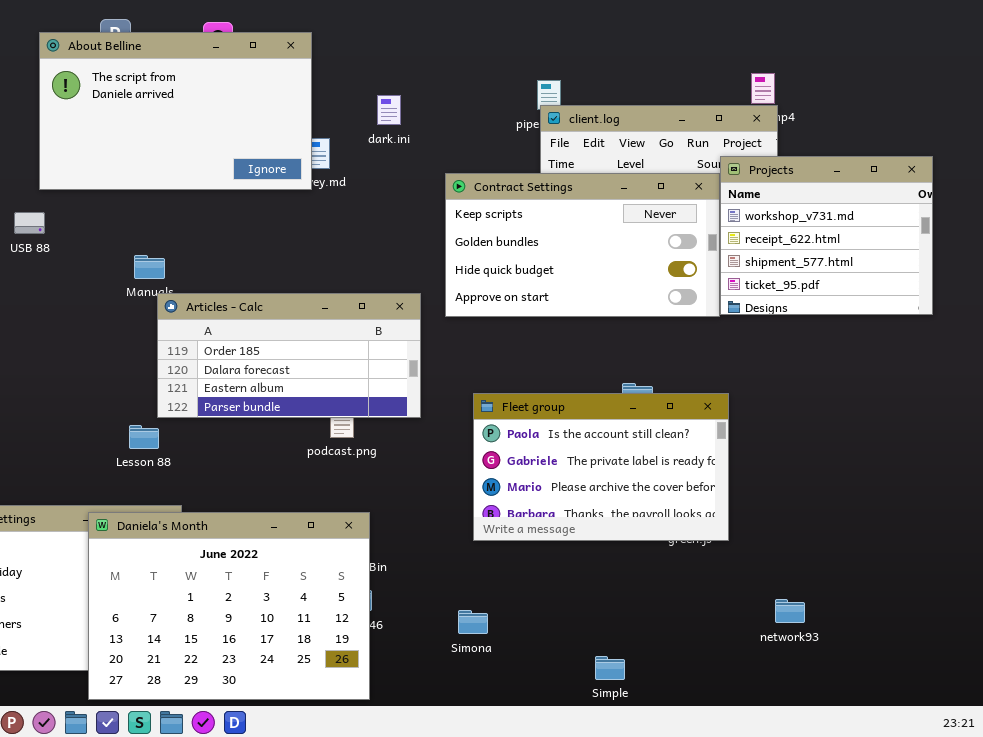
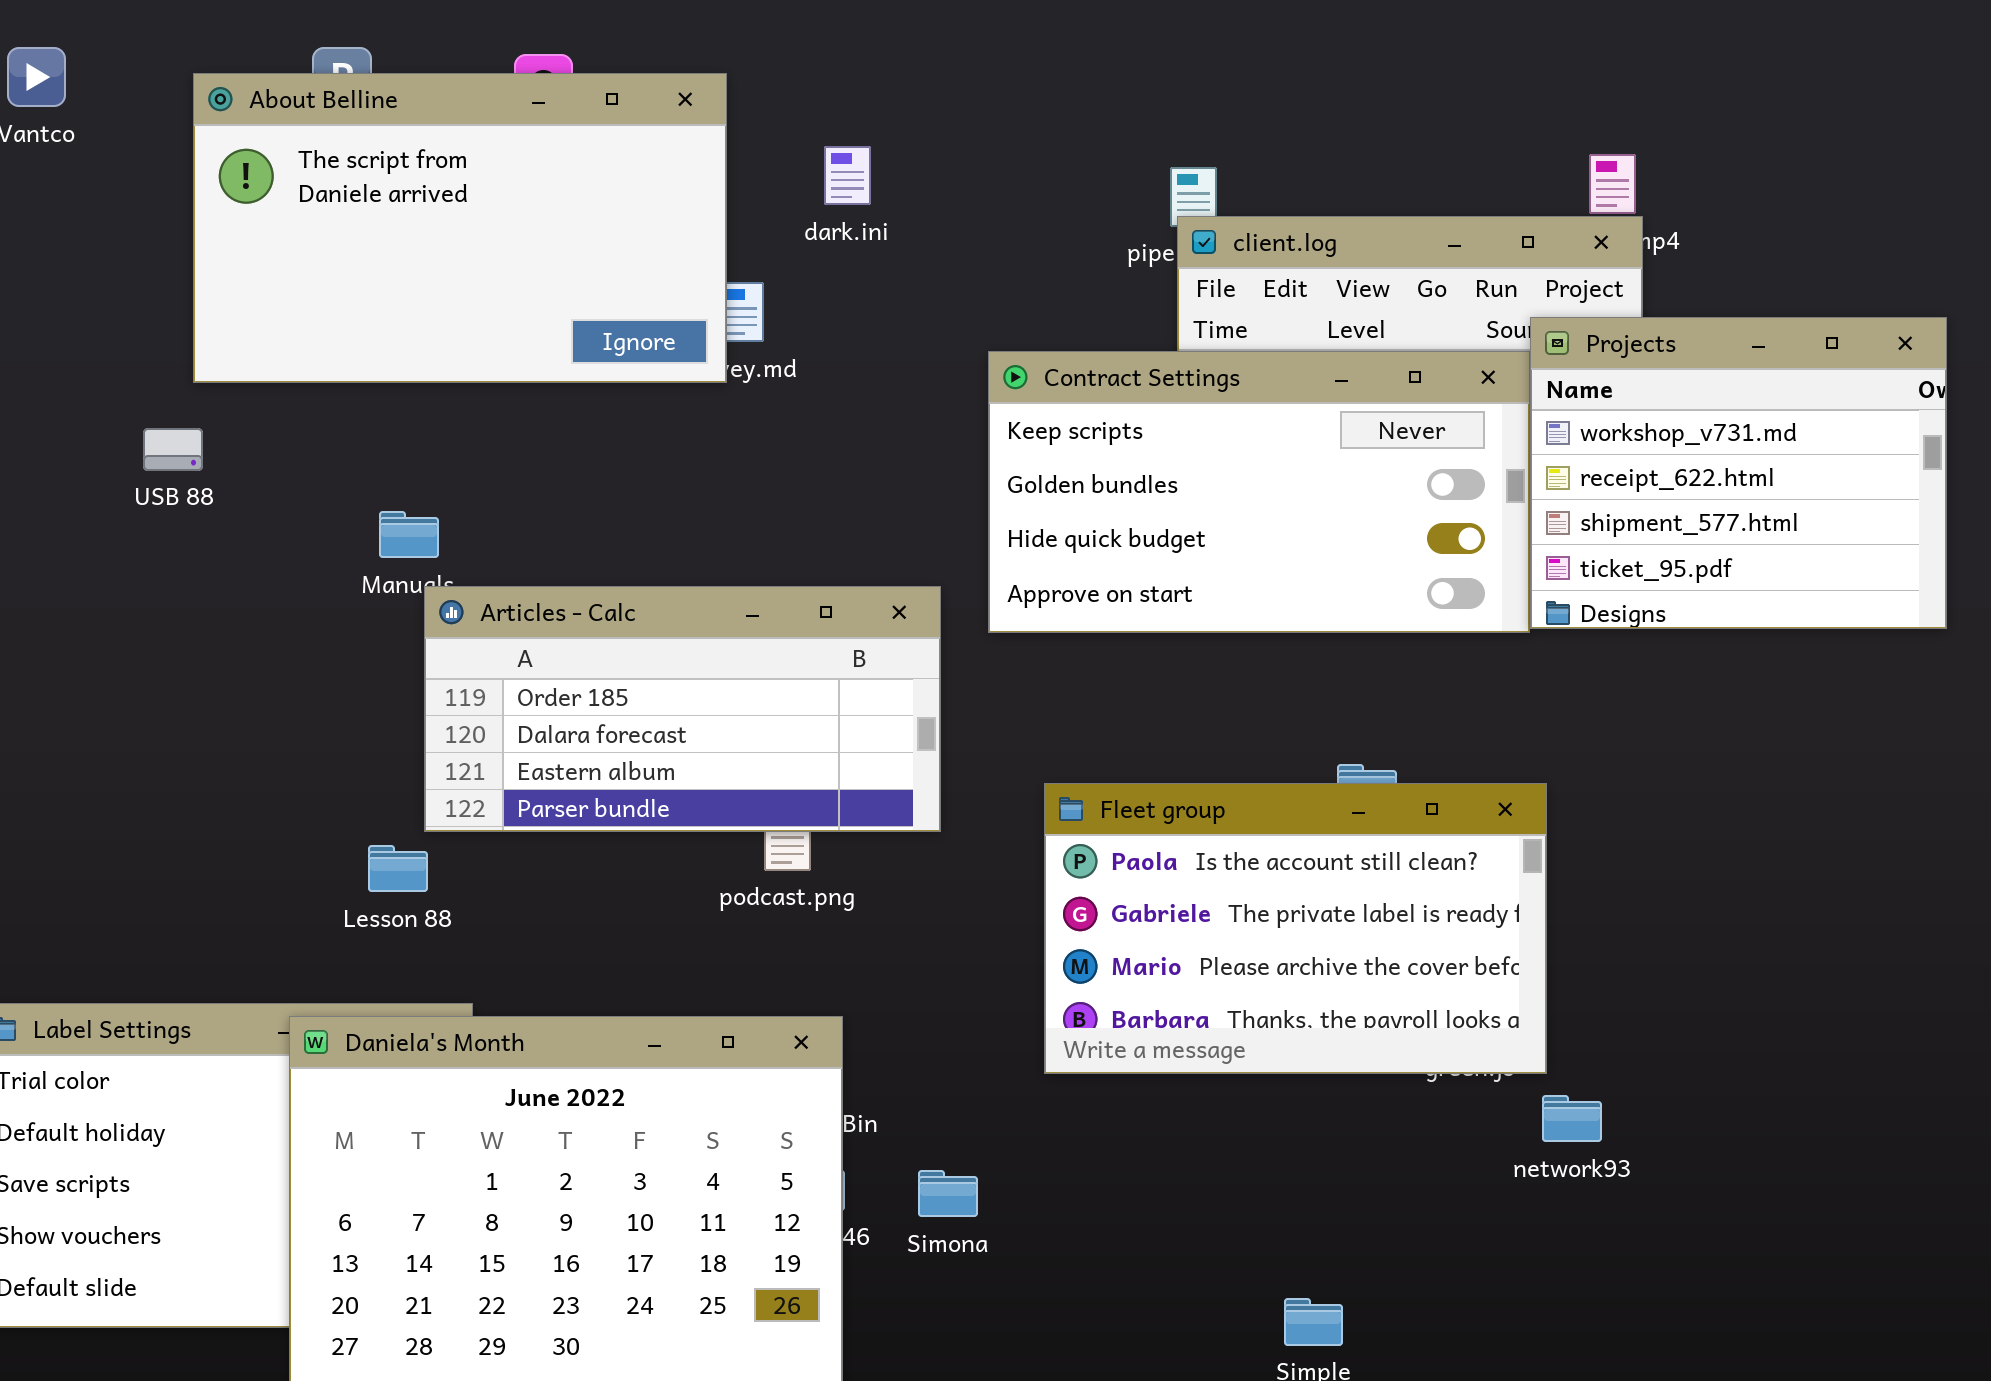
dark.ini: [377,95,401,125] -> [824,146,871,205], moved
network93: [775,599,805,623] -> [1542,1095,1602,1142], moved
Simona: [458,610,488,634] -> [918,1170,978,1217], moved

